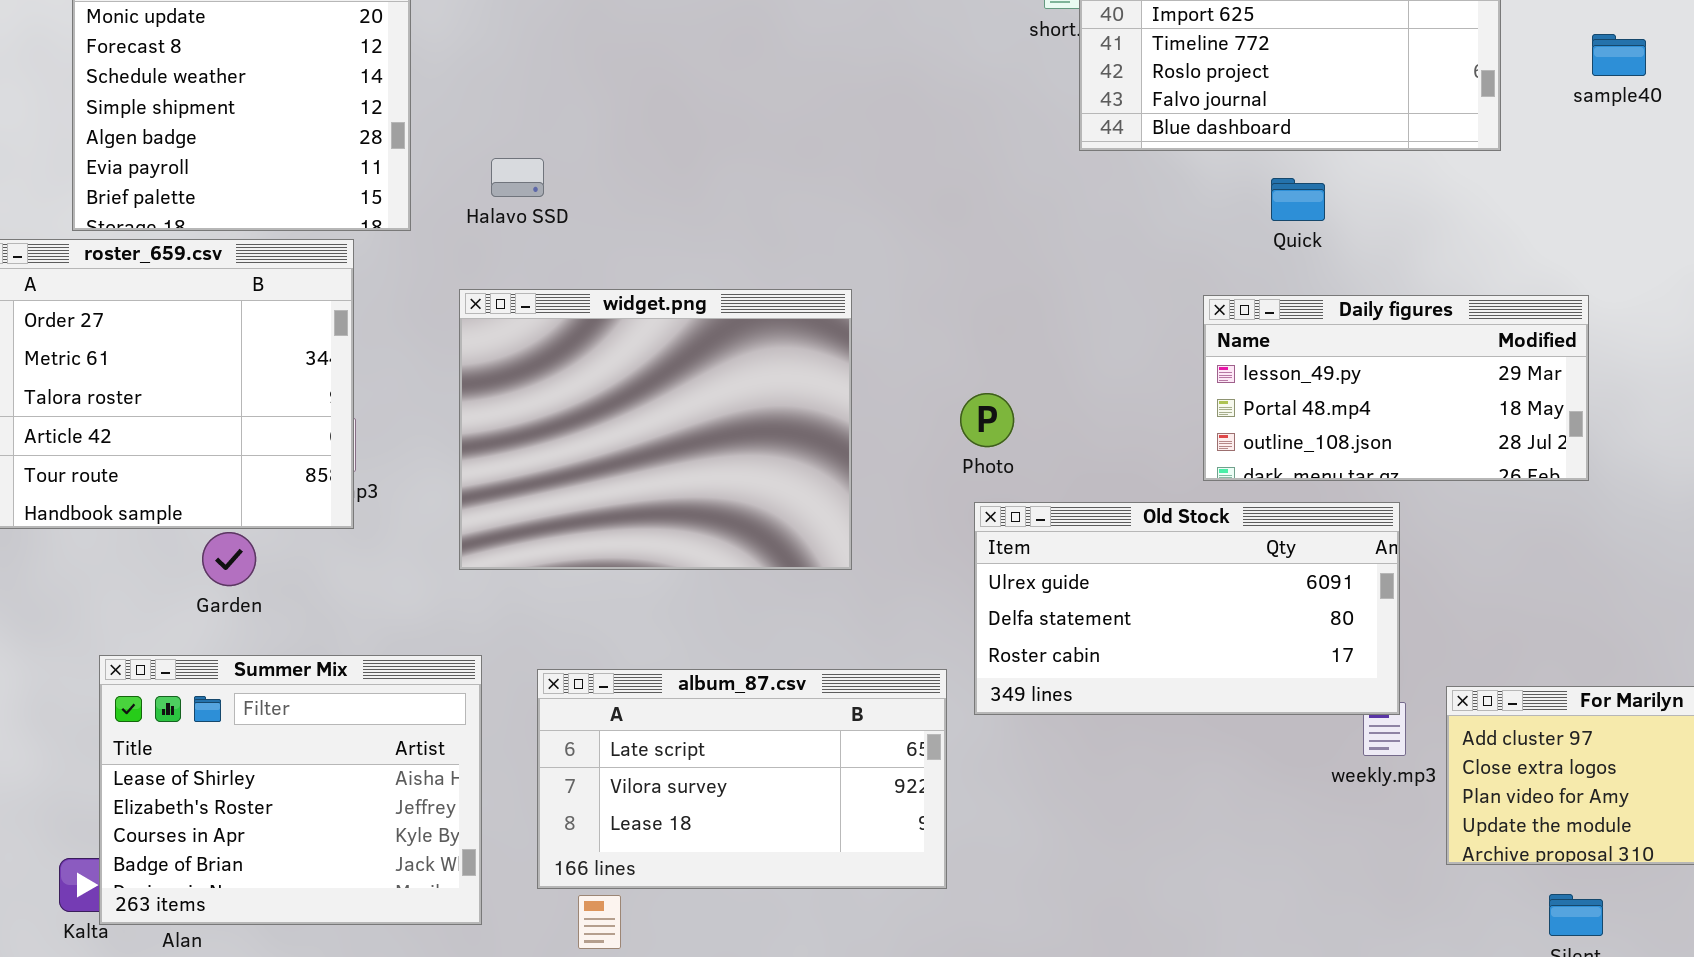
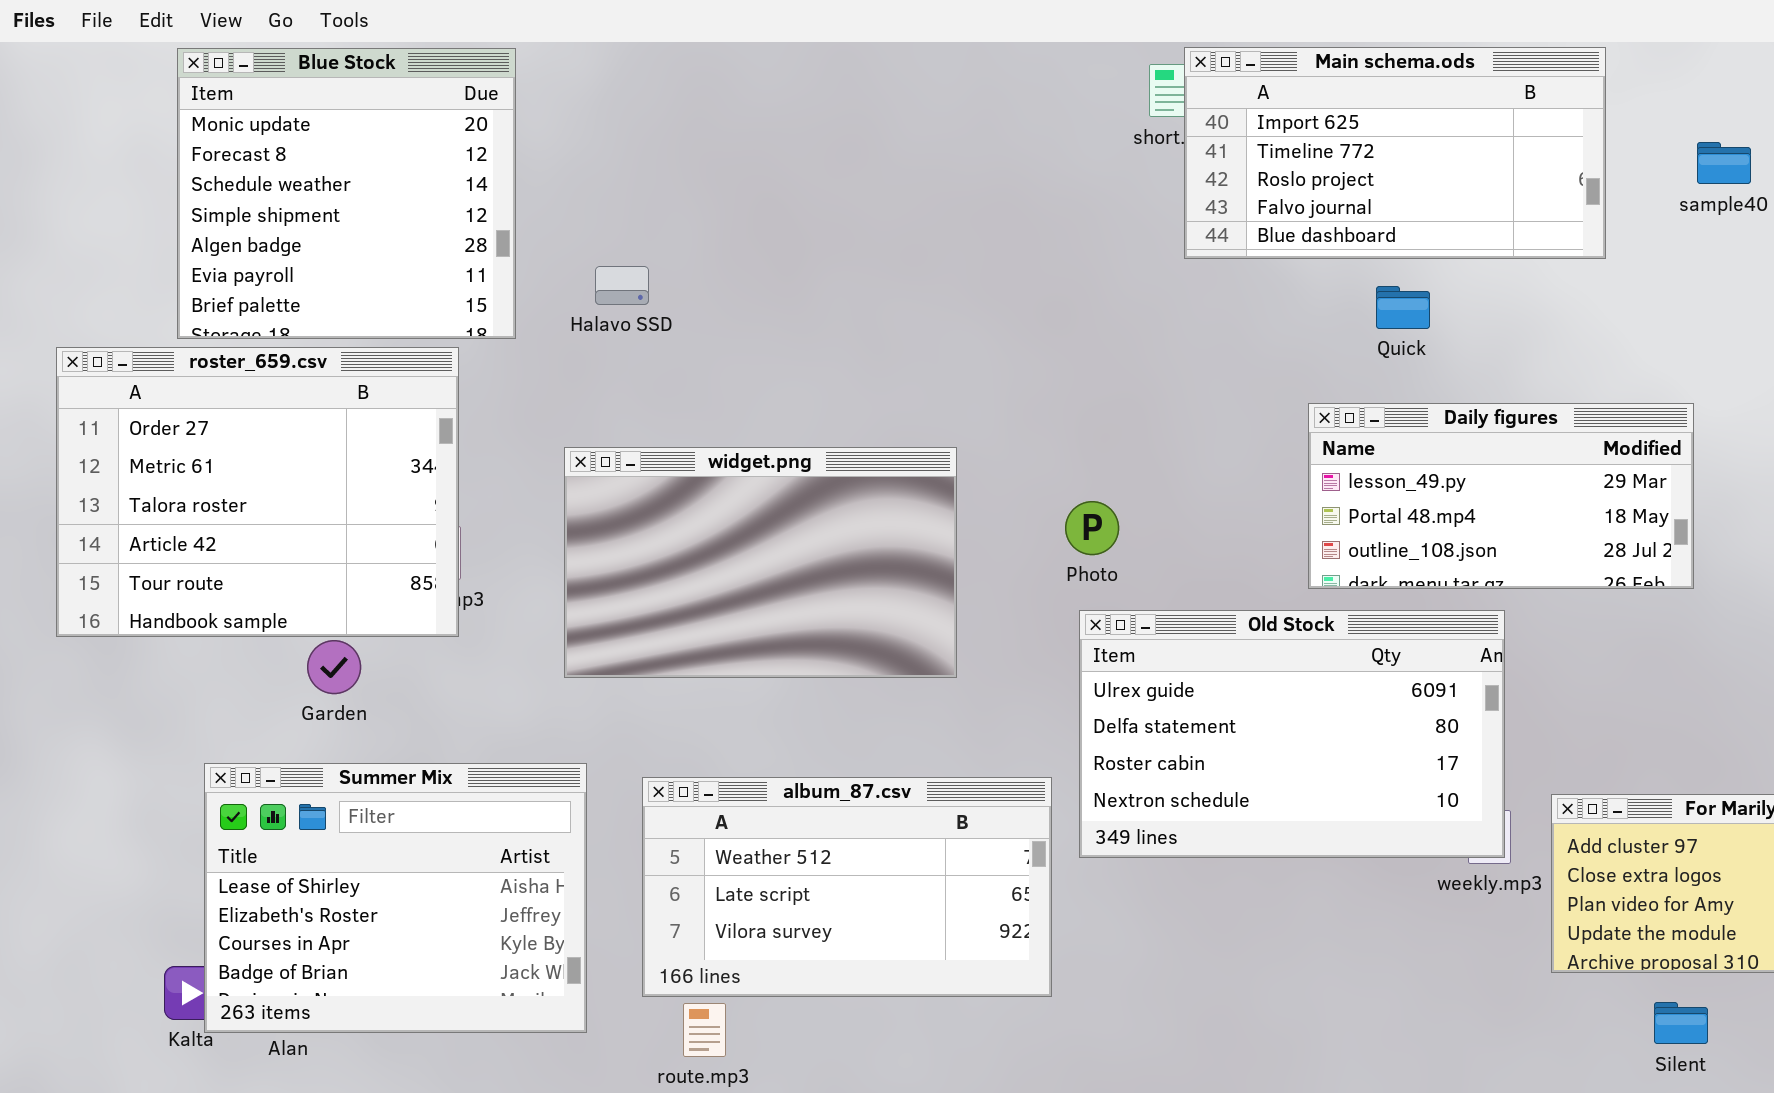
widget.png: [459,289,852,570] -> [564,447,957,678], resized
Old Stock: [974,502,1400,715] -> [1079,610,1505,858], resized
album_87.csv: [537,669,947,889] -> [642,777,1052,997], scrolled up 1 row

